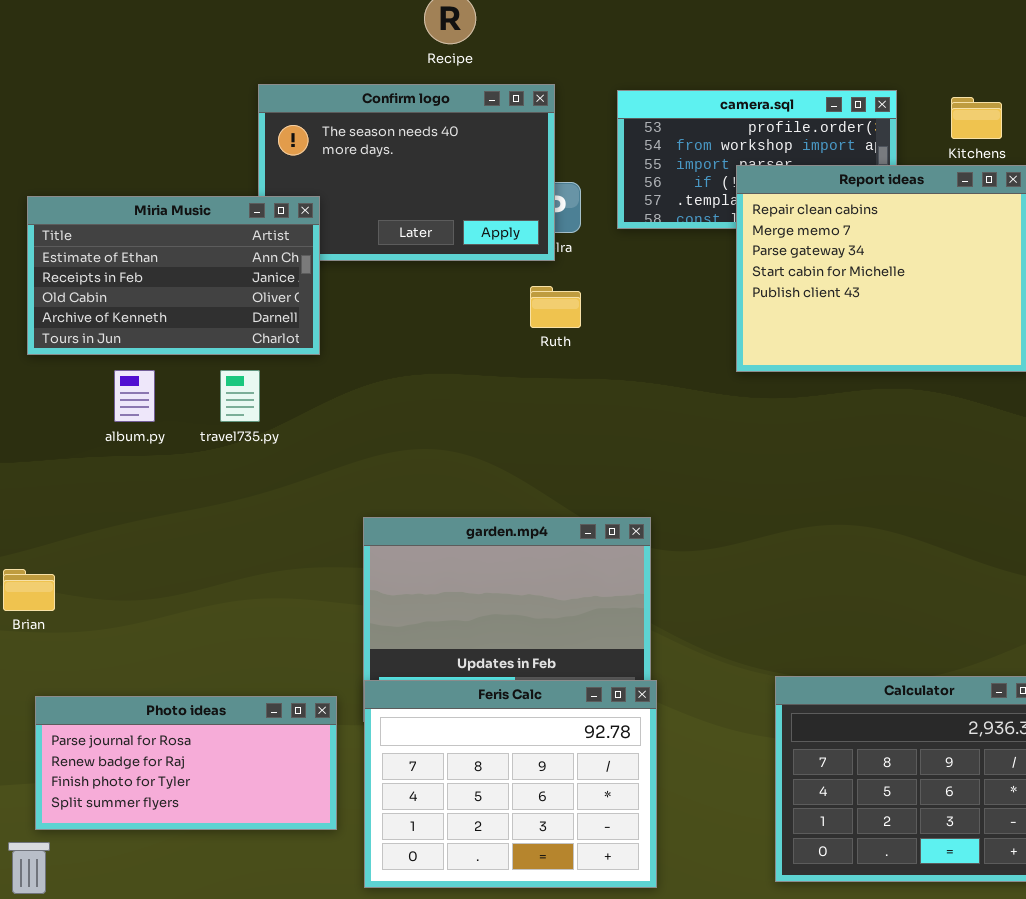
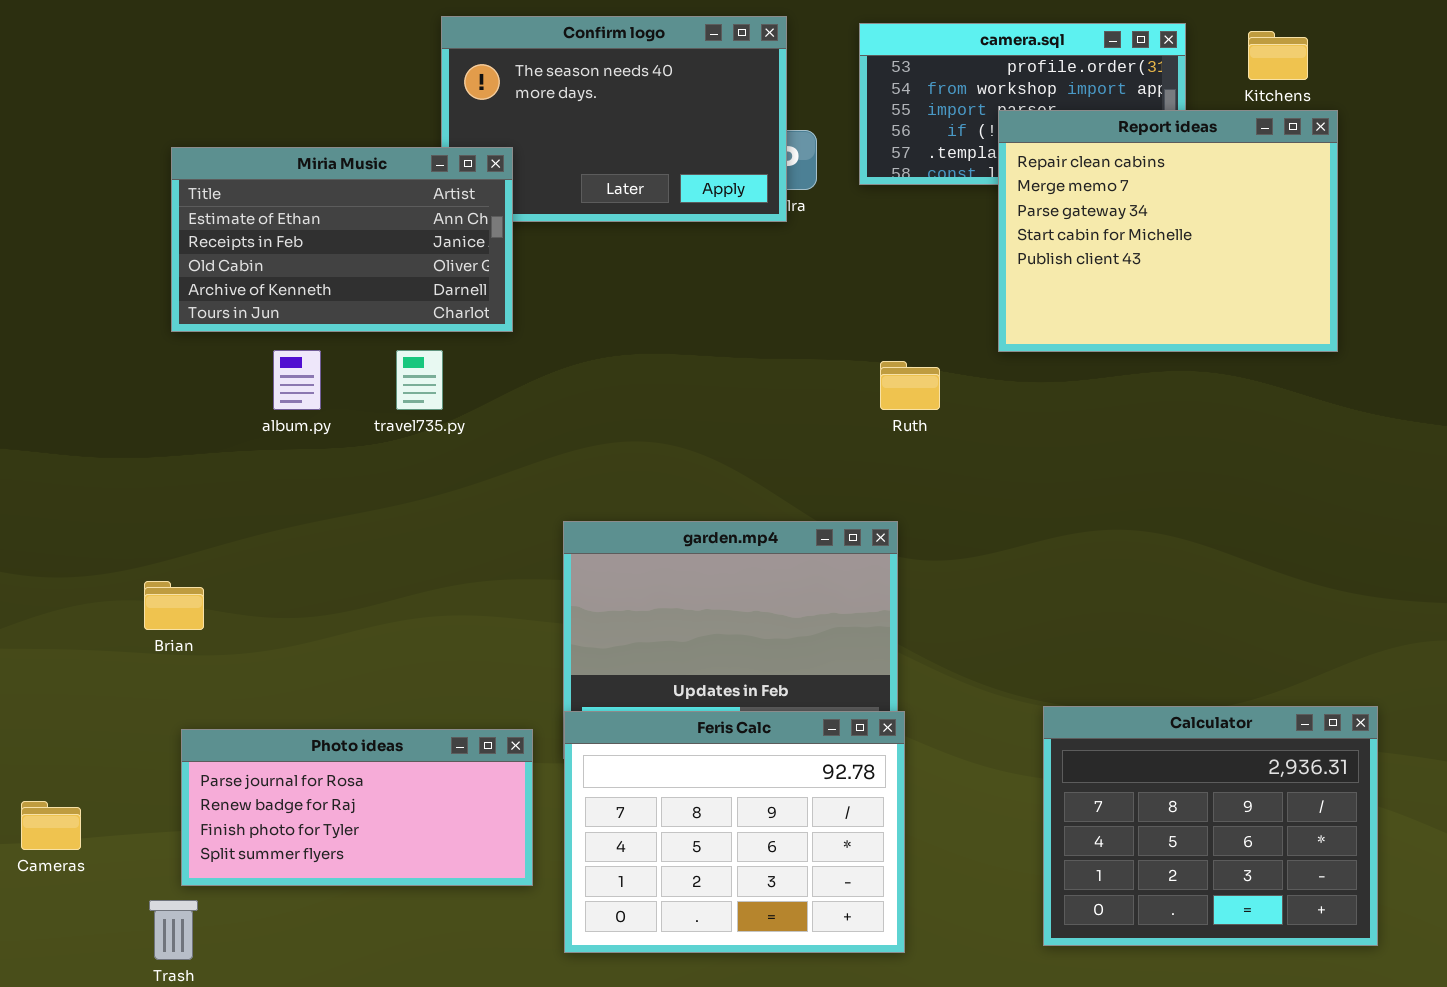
Ruth: [530,286,581,328] -> [880,361,940,410], moved

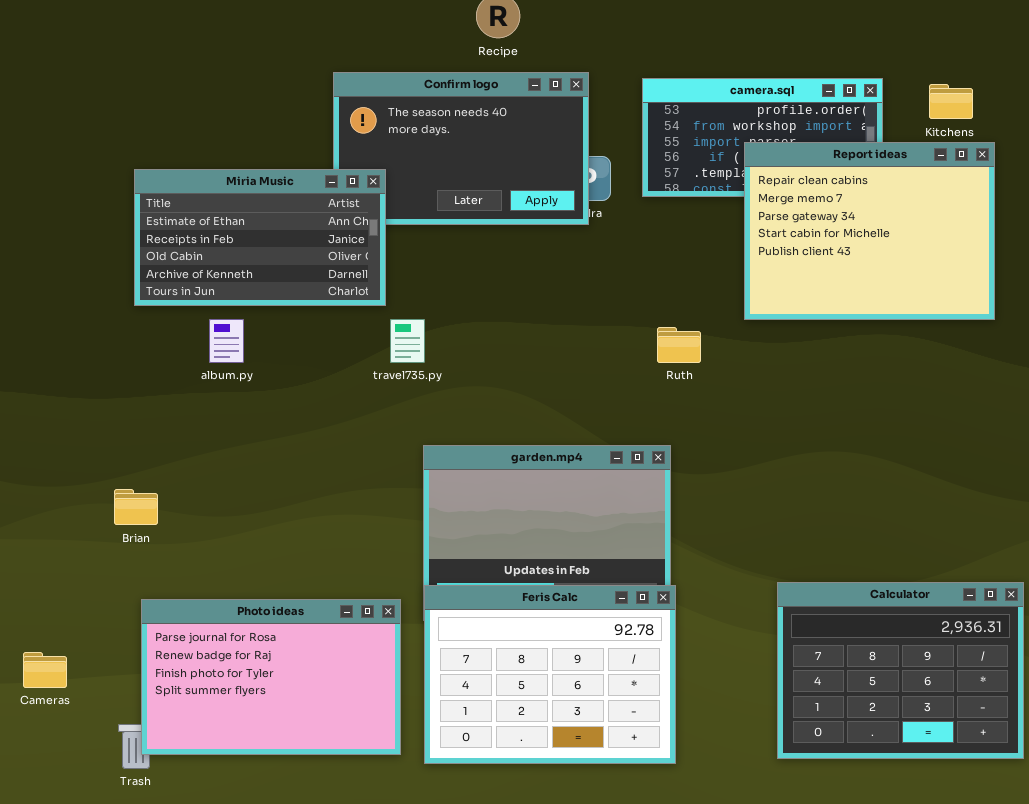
travel735.py: [396,350,443,410] -> [390,319,425,363], moved
Photo ideas: [181,729,533,886] -> [141,599,401,755], resized

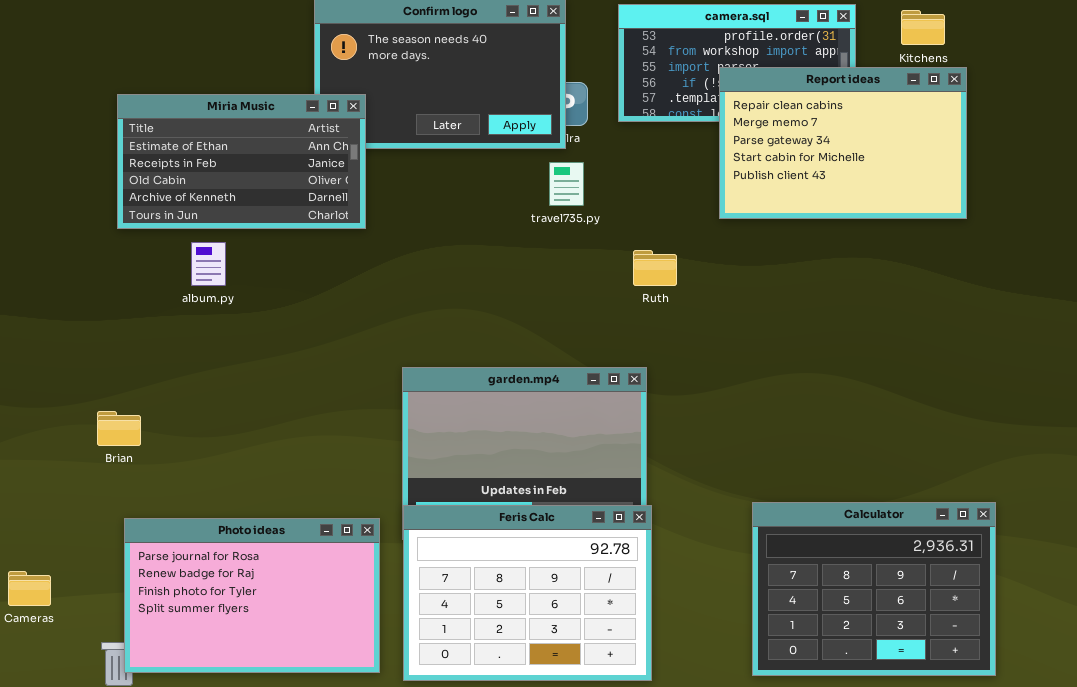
Report ideas: [744,142,995,320] -> [719,67,967,219], resized
travel735.py: [390,319,425,363] -> [549,162,584,206], moved

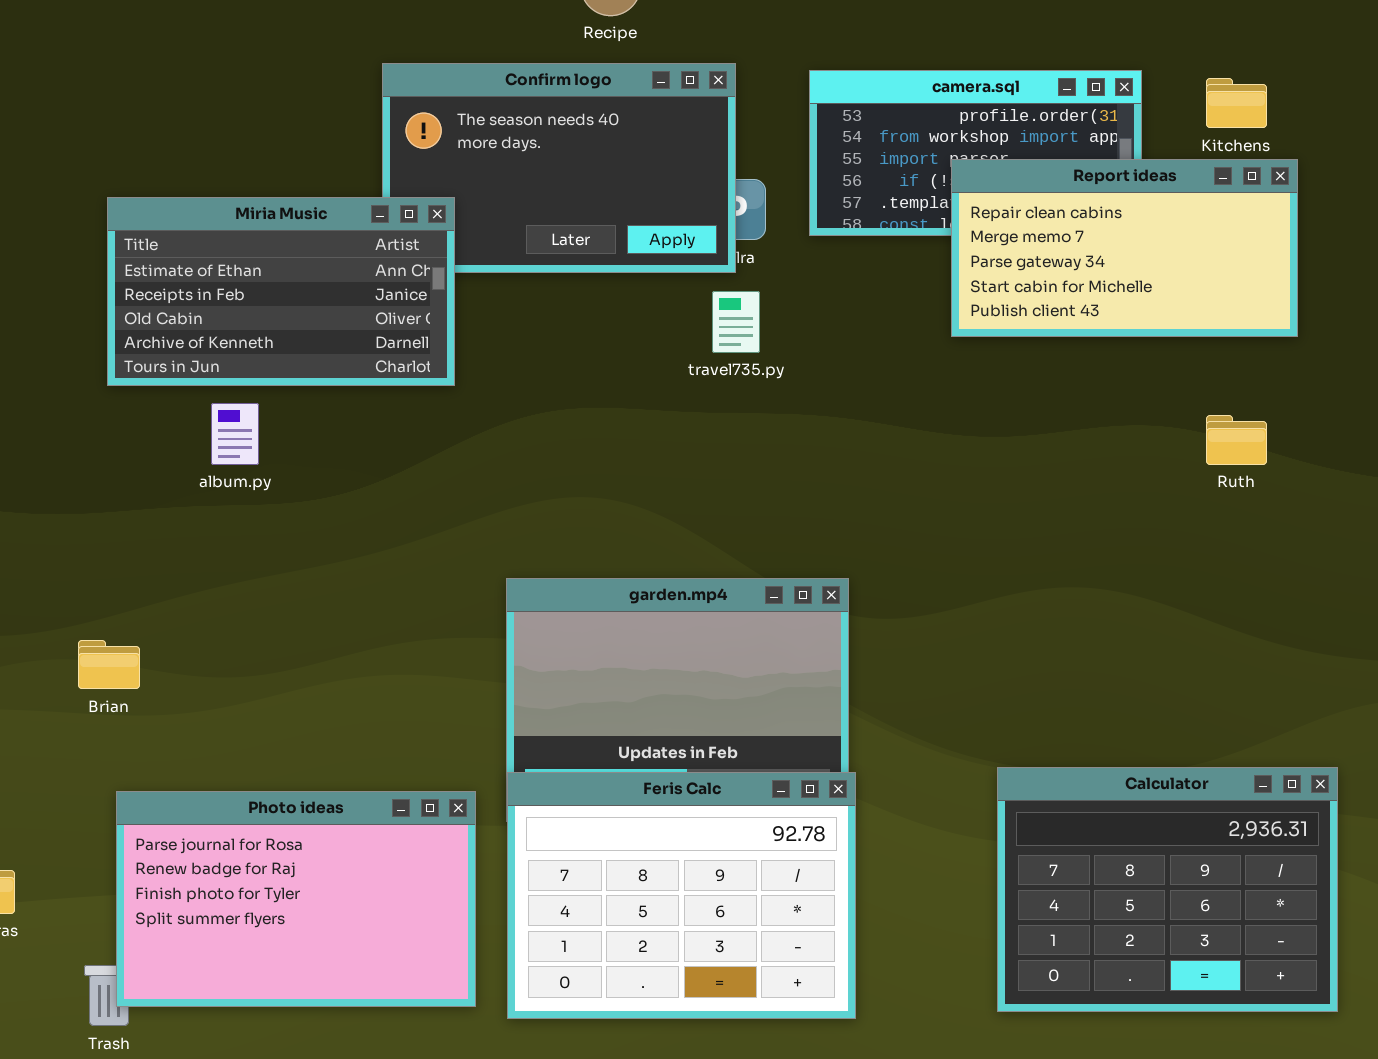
Report ideas: [719,67,967,219] -> [951,159,1298,337], resized
Ruth: [633,250,677,286] -> [1206,415,1267,465], moved

